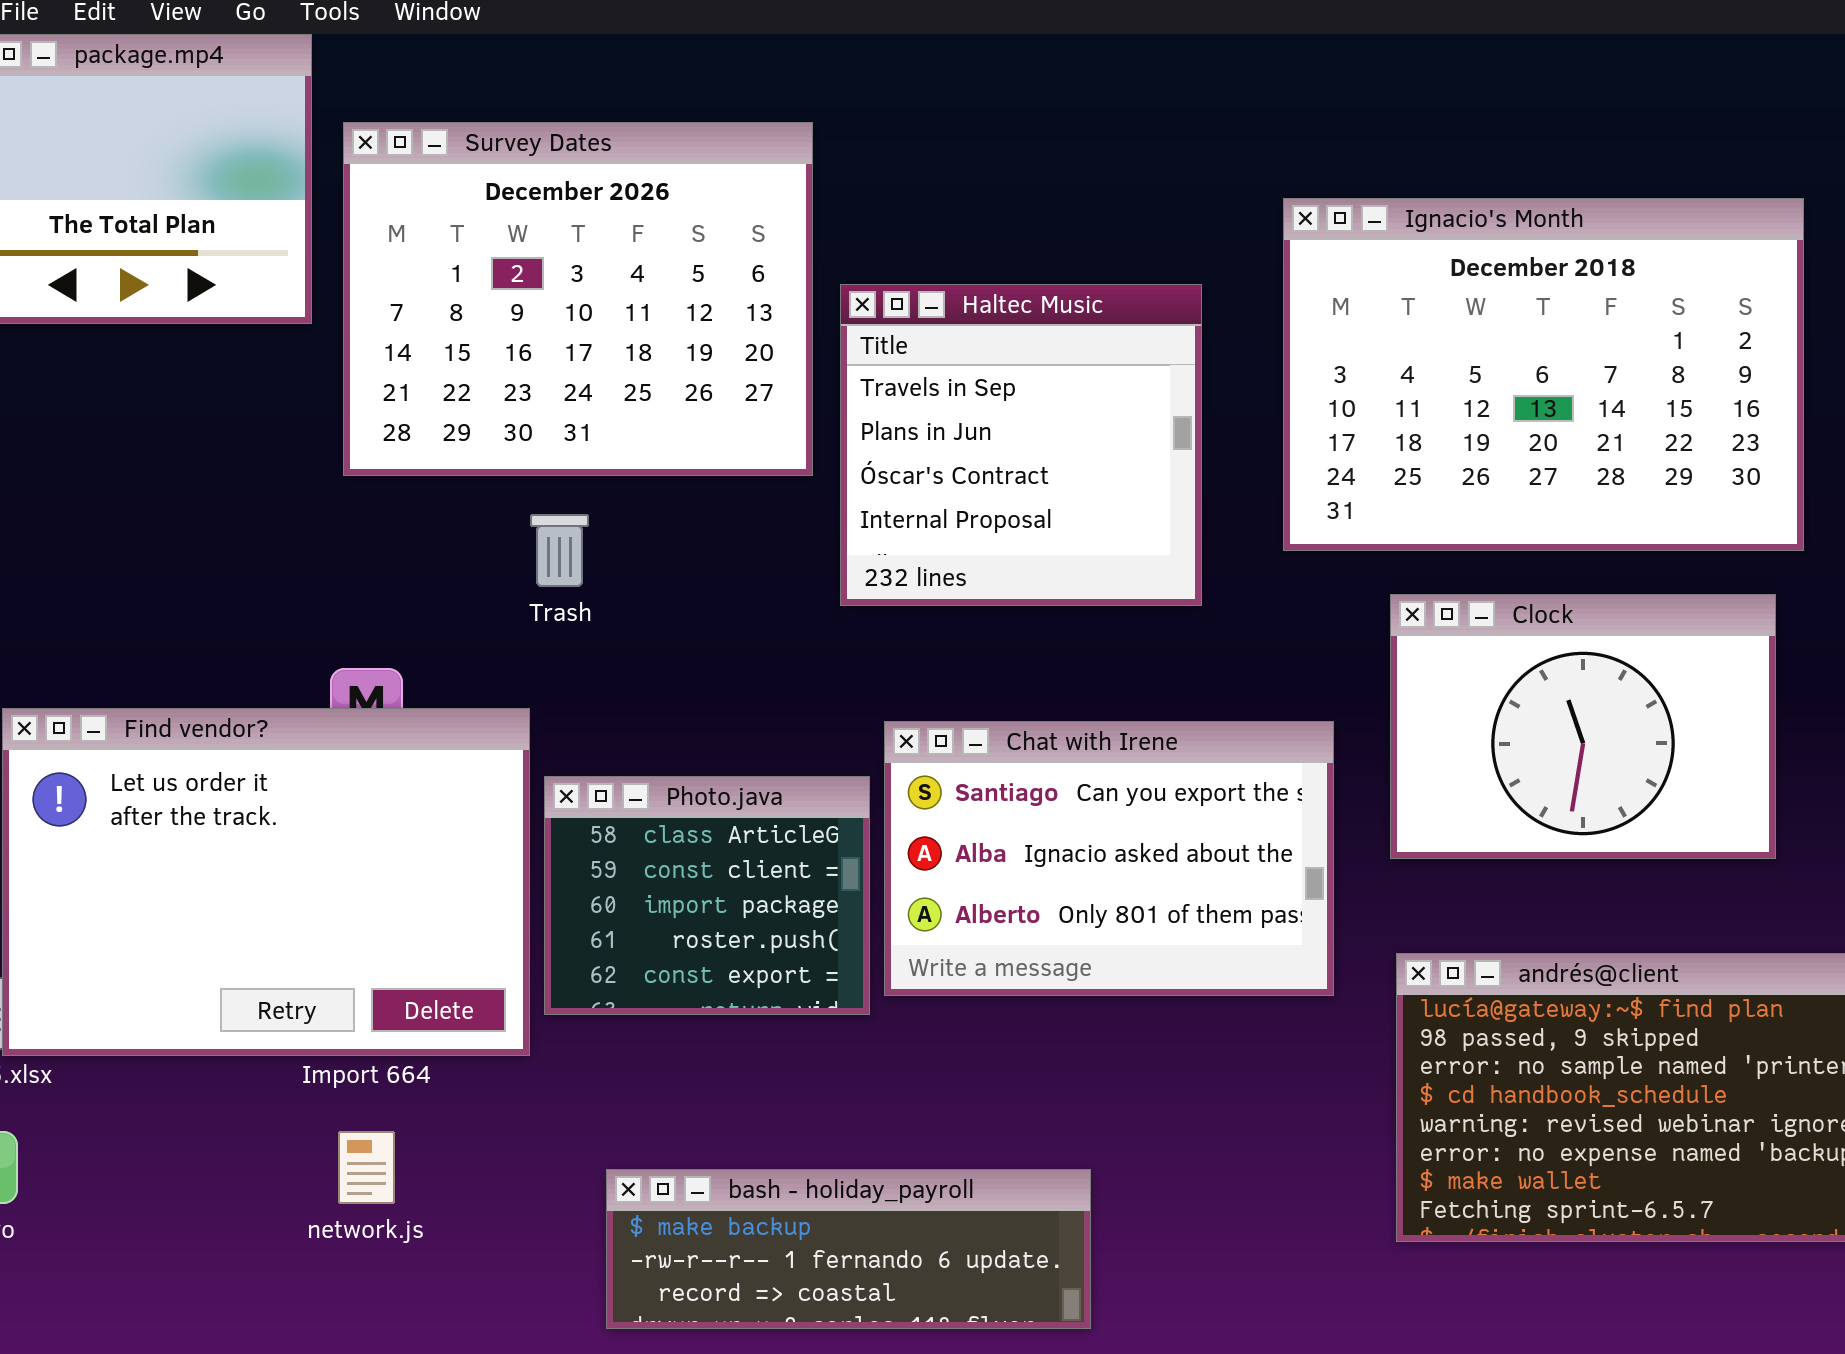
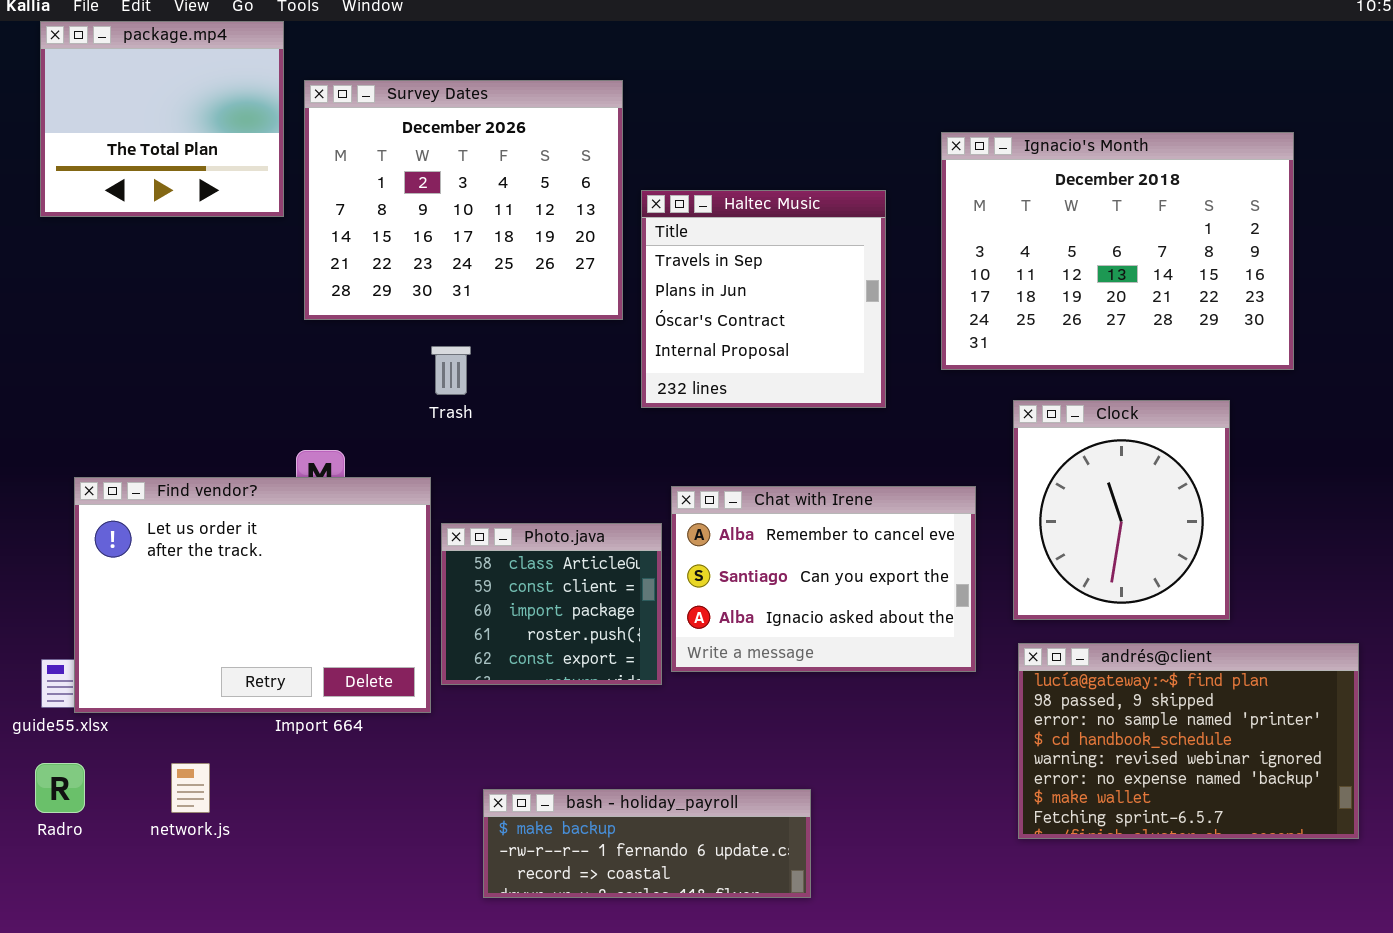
Clock: [1390,594,1776,859] -> [1013,400,1230,620], resized
Chat with Irene: [884,721,1334,996] -> [671,486,976,672], scrolled up 1 row
network.js: [338,1131,395,1204] -> [171,763,210,813], moved

